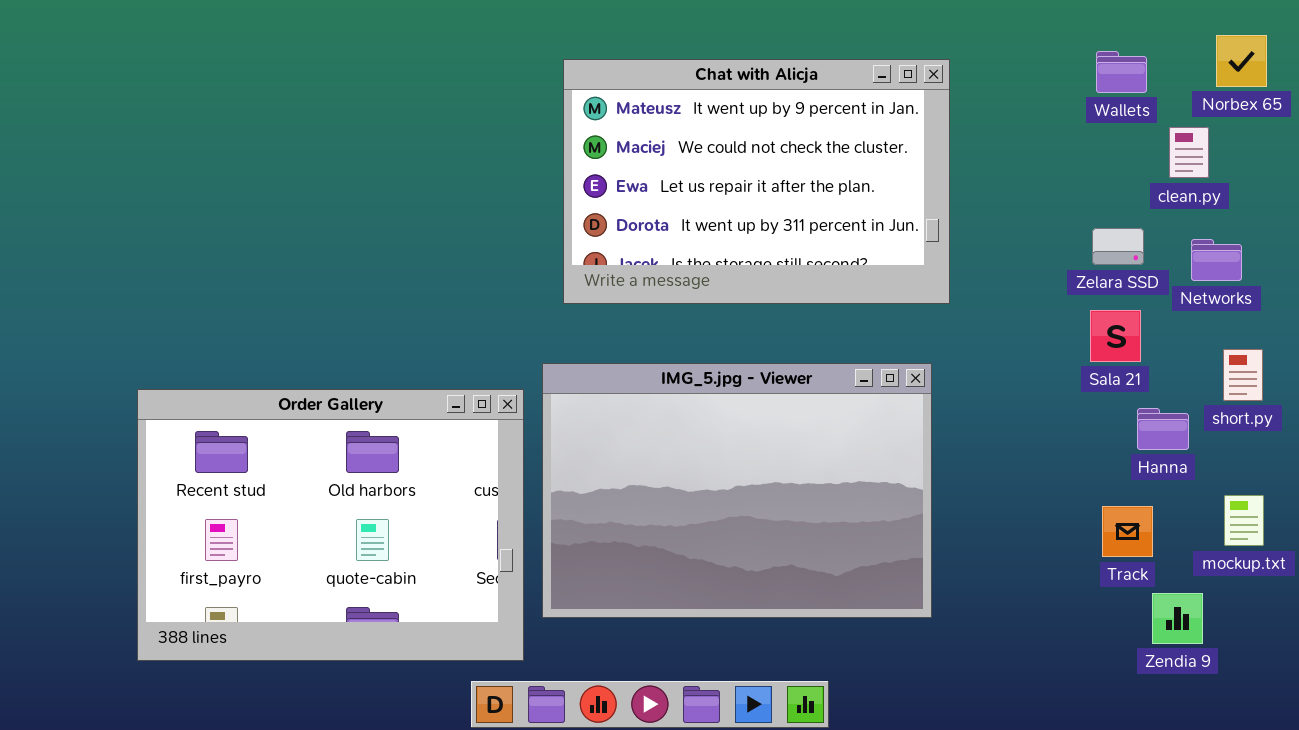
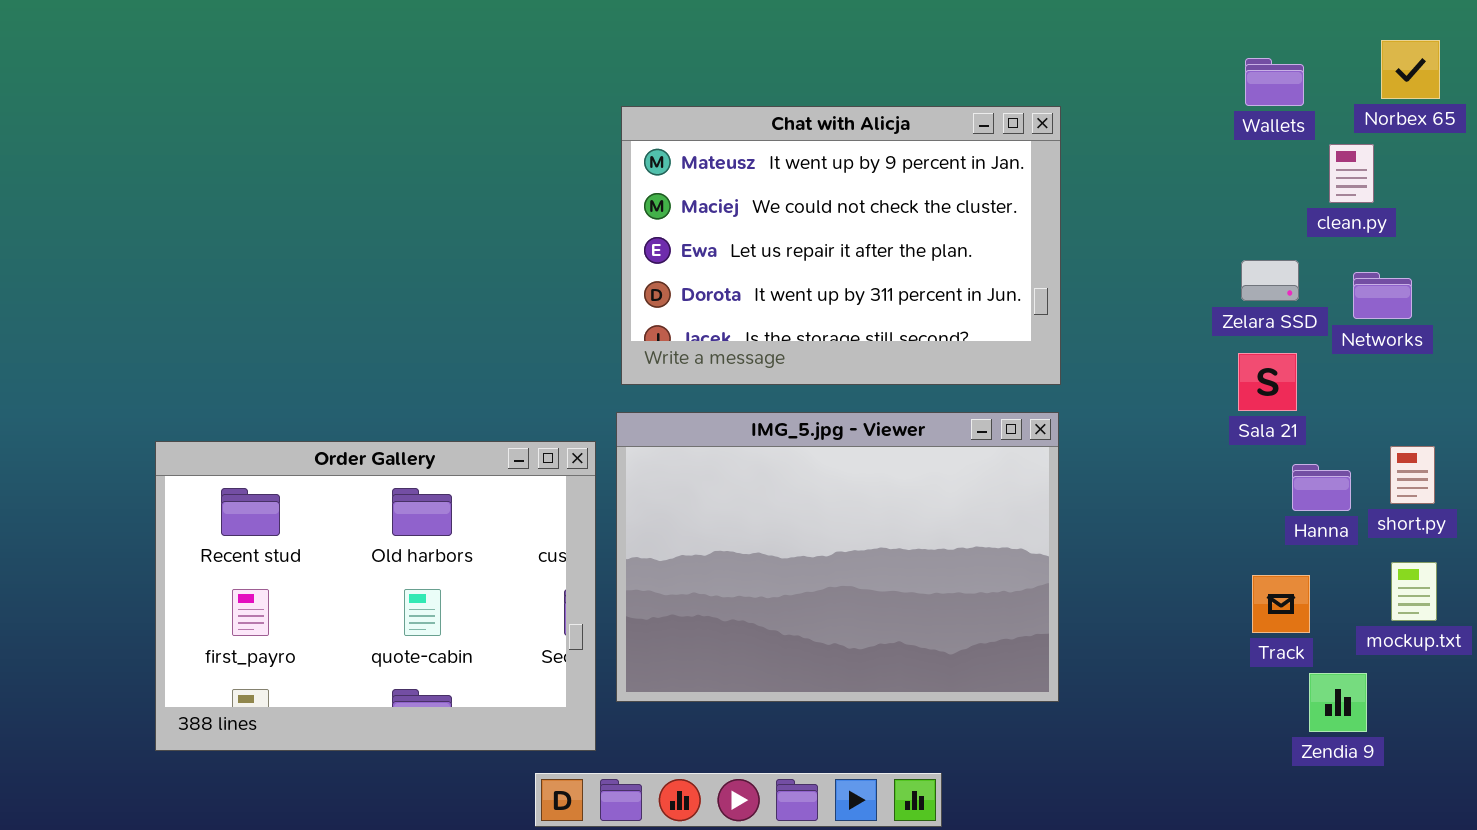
Chat with Alicja: [563,59,950,304] -> [621,106,1061,385], moved
short.py: [1223,349,1263,401] -> [1390,446,1435,504], moved

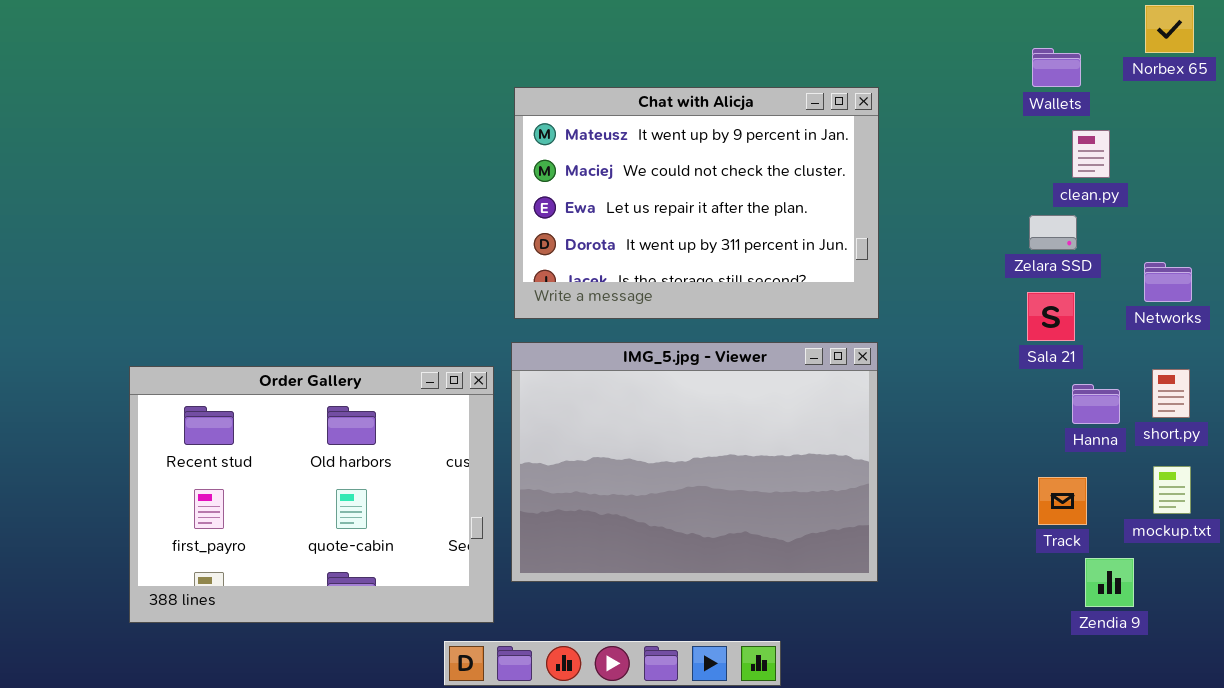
Norbex 65: [1381,40,1440,99] -> [1145,5,1194,53], moved
clean.py: [1329,144,1374,203] -> [1072,130,1110,178], moved
Networks: [1353,272,1412,319] -> [1144,262,1192,302], moved

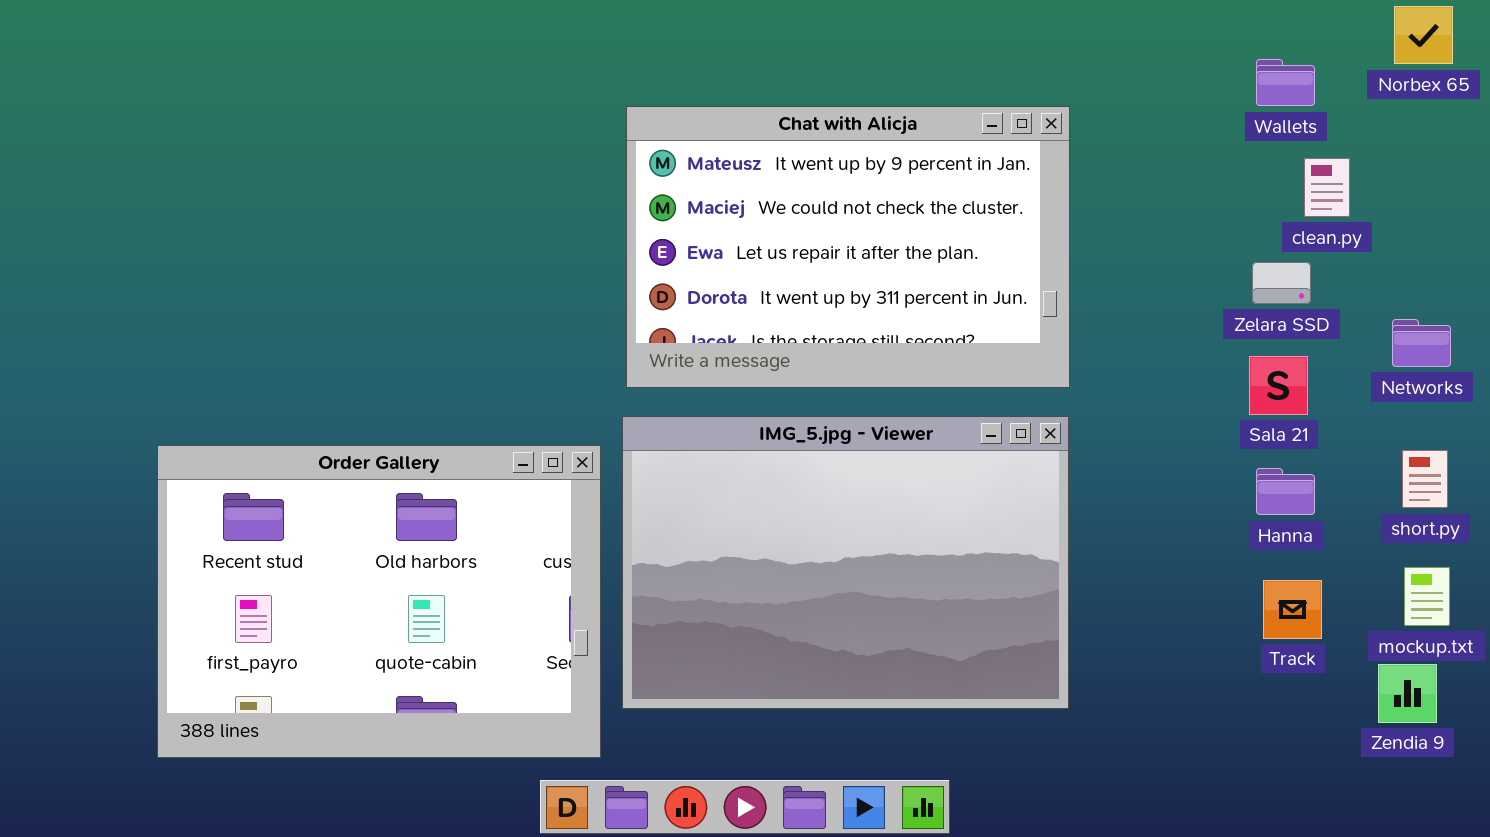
Hanna: [1072,384,1120,424] -> [1256,468,1315,515], moved
Zendia 9: [1085,558,1134,607] -> [1378,664,1437,723], moved

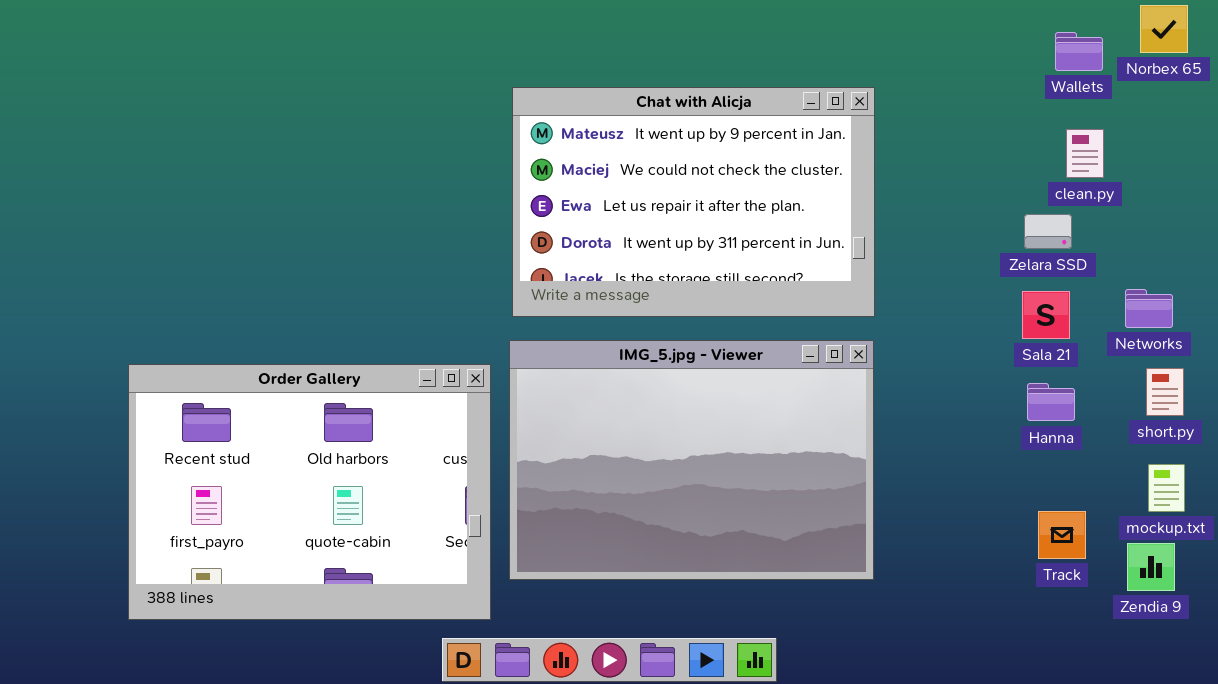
Wallets: [1256,59,1315,106] -> [1055,32,1103,71], moved
Networks: [1392,319,1451,367] -> [1125,289,1173,328], moved
Track: [1263,580,1322,639] -> [1038,511,1086,559], moved

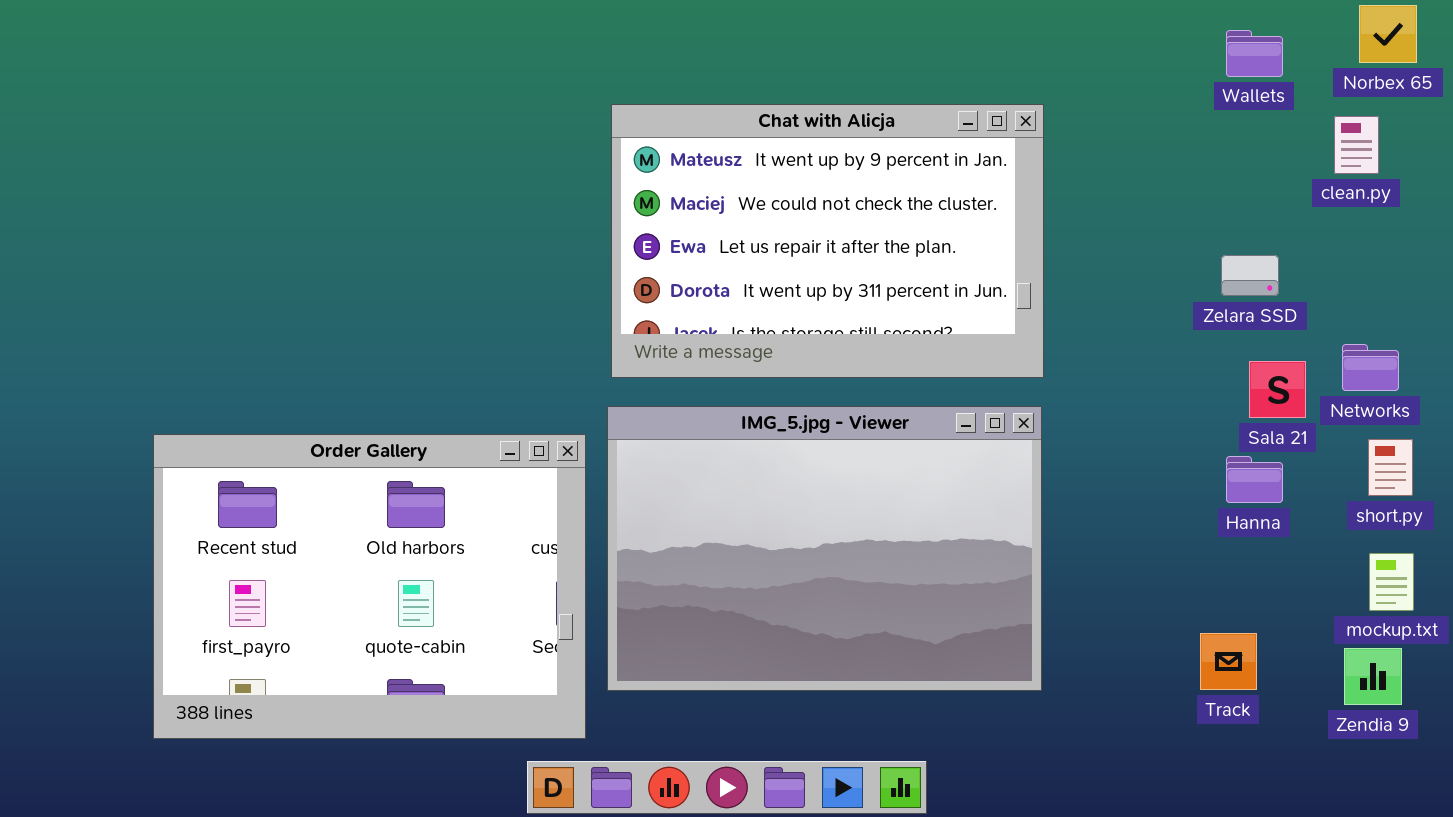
Wallets: [1055,32,1103,71] -> [1226,30,1283,77], moved
clean.py: [1066,129,1104,178] -> [1334,116,1379,174], moved
Sala 21: [1022,291,1070,339] -> [1249,361,1306,418], moved
Track: [1038,511,1086,559] -> [1200,633,1257,690], moved

